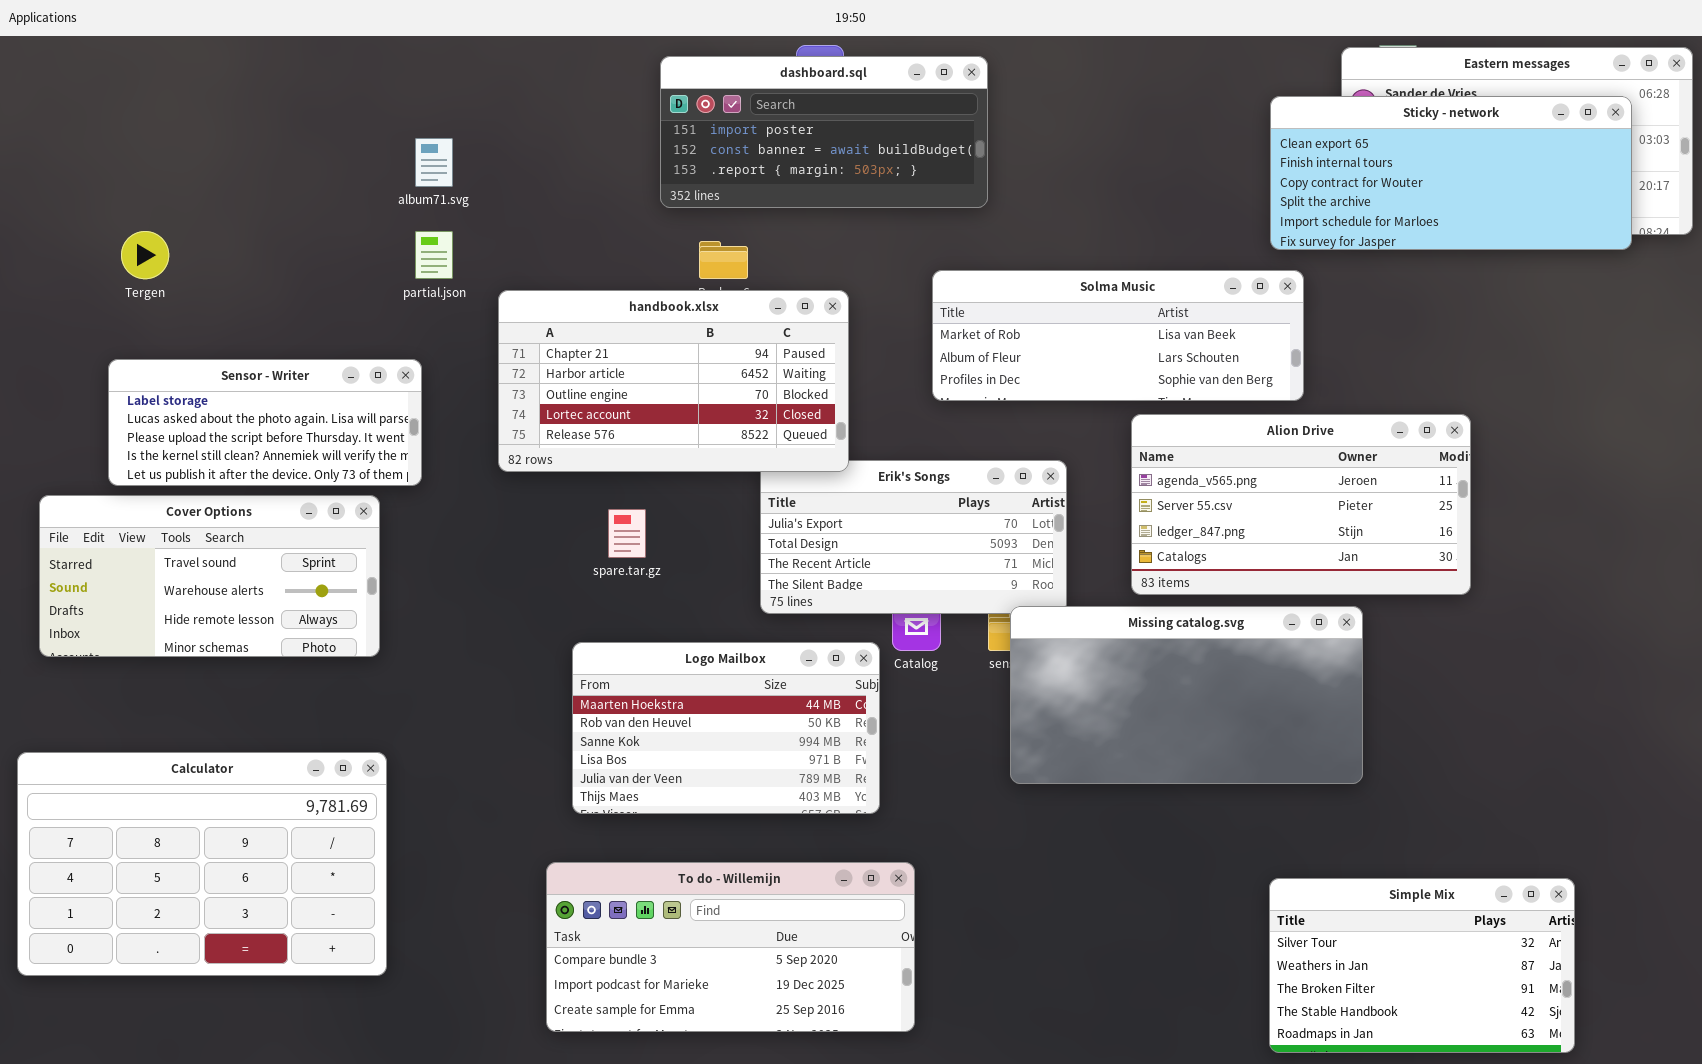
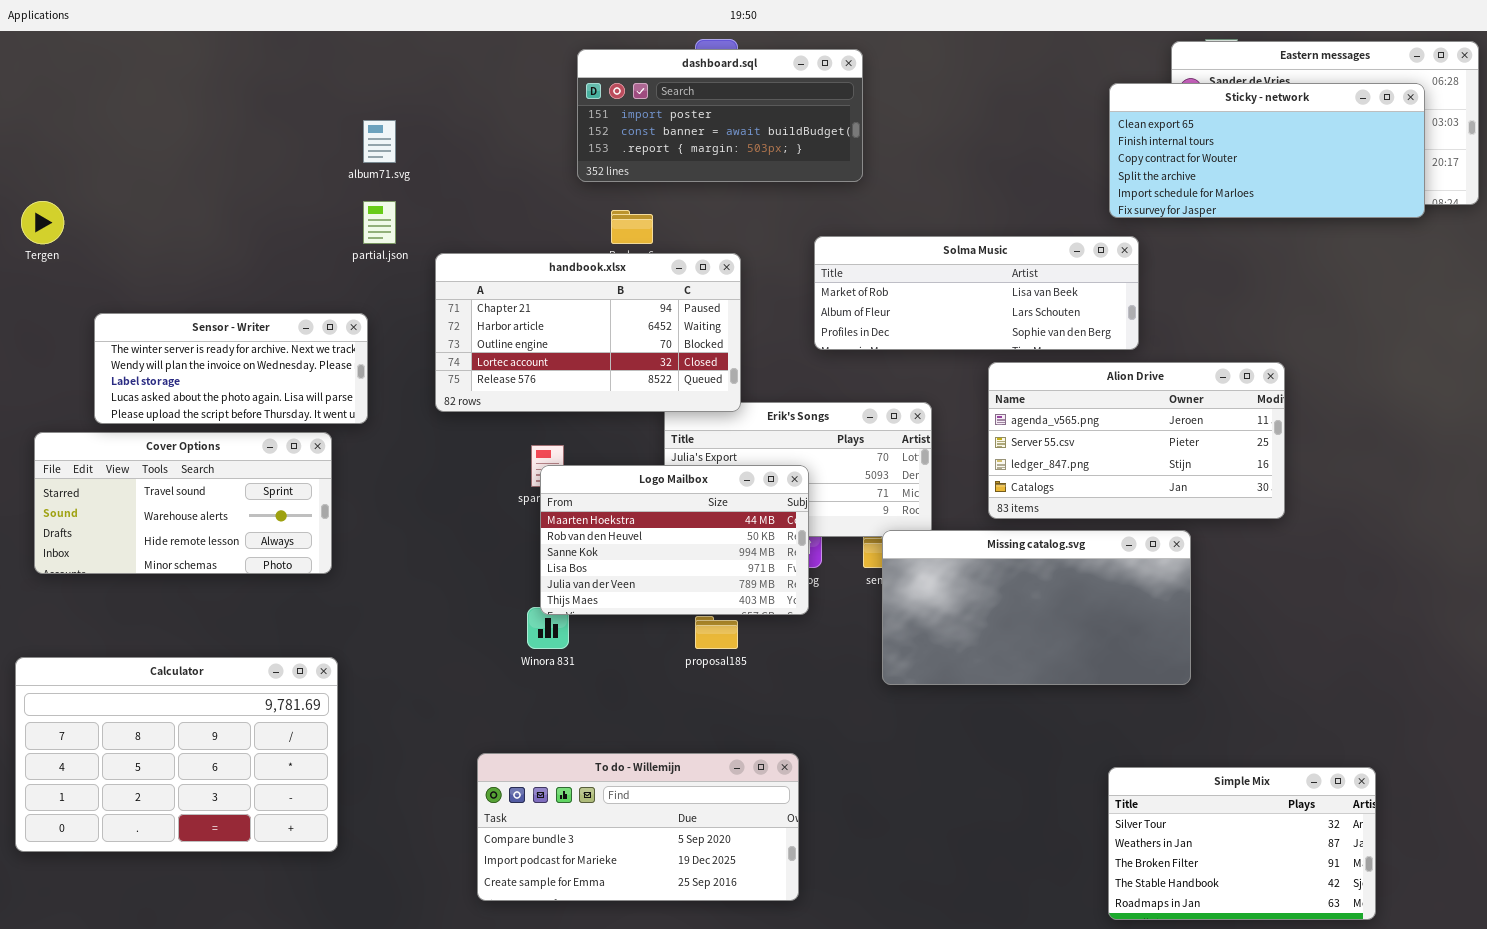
Tergen: [121,231,169,279] -> [21,201,64,244], moved
Sensor - Writer: [108,359,422,486] -> [94,313,368,424], scrolled up 2 rows
Logo Mailbox: [572,642,880,814] -> [540,465,809,615], moved

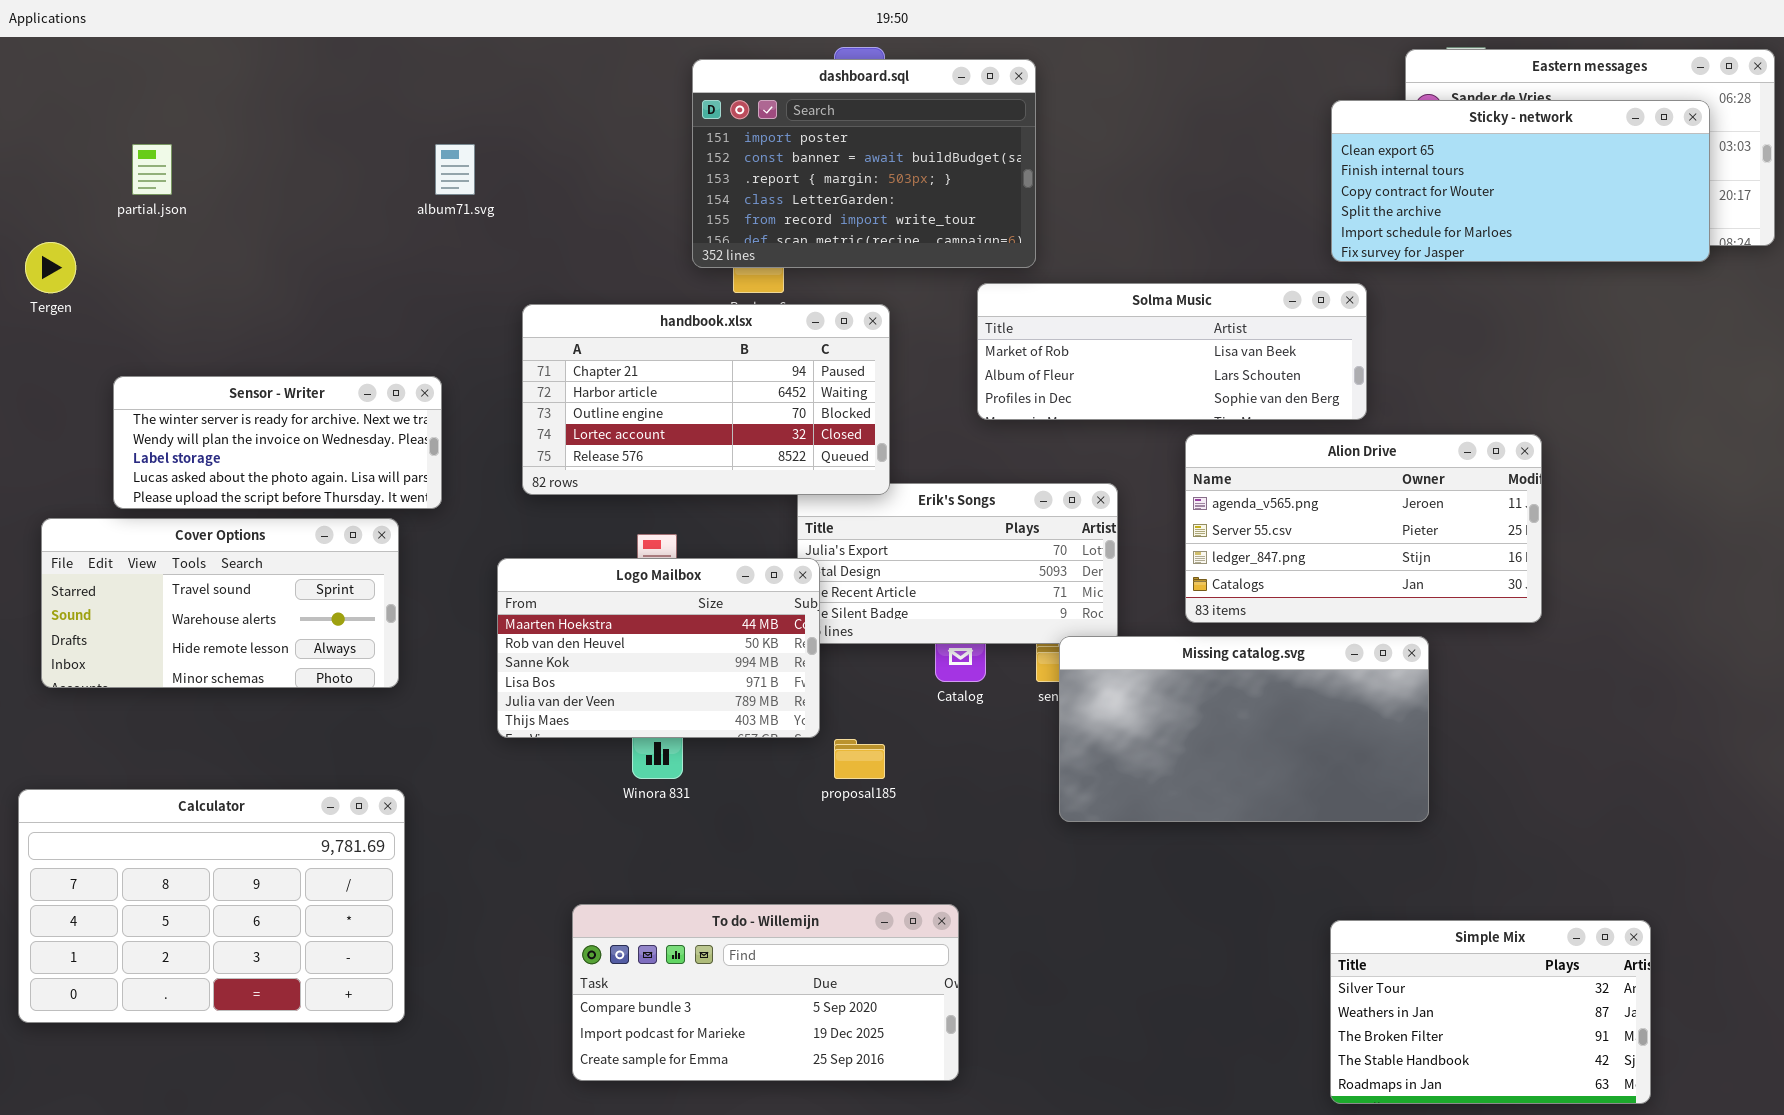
dashboard.sql: [577,49,863,182] -> [692,59,1036,268], resized
partial.json: [363,201,396,244] -> [132,144,172,195], moved
Logo Mailbox: [540,465,809,615] -> [497,558,820,738], moved

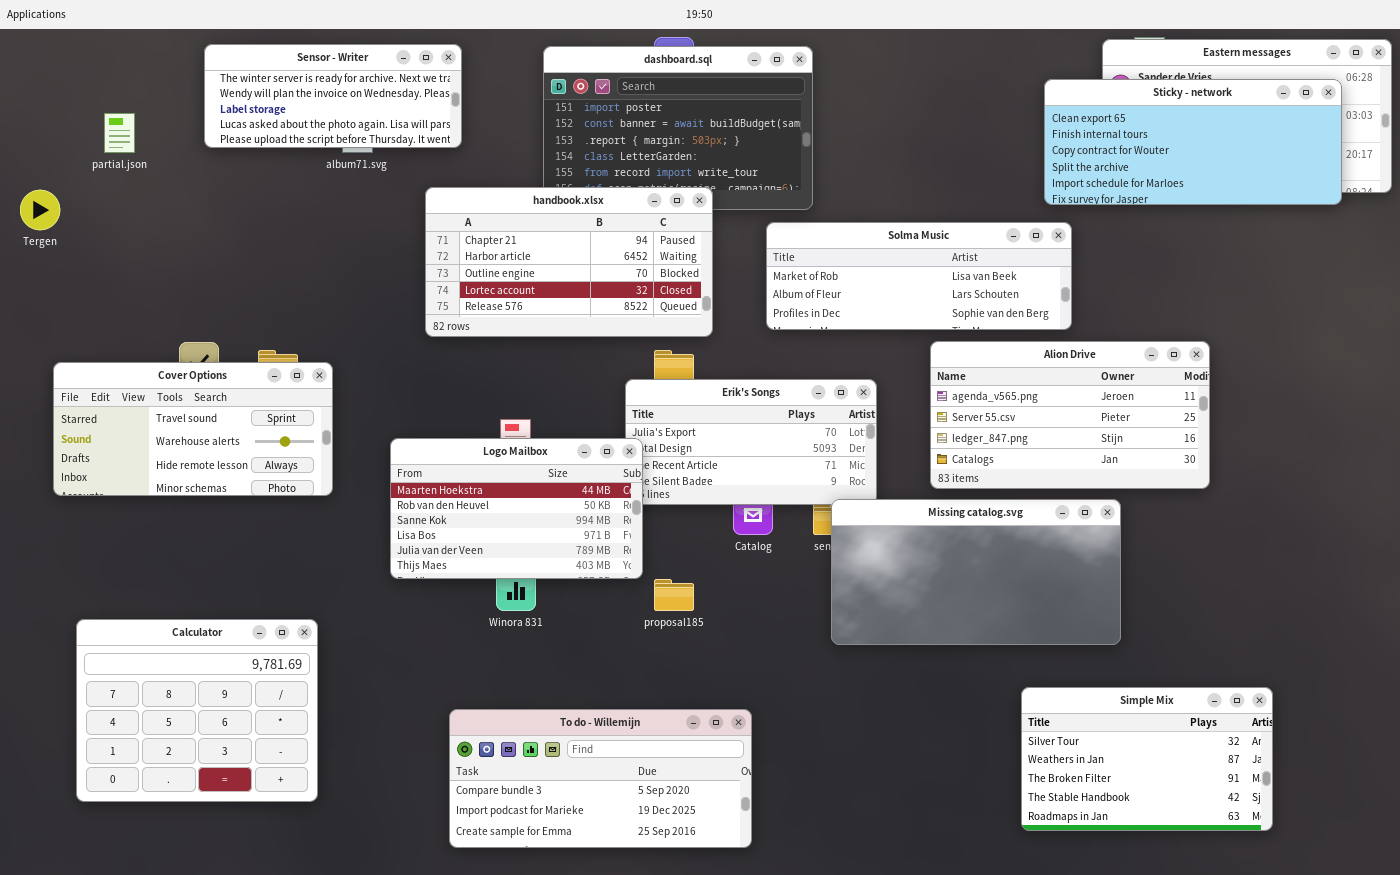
handbook.xlsx: [522,304,890,495] -> [425,187,713,337], moved
Sensor - Writer: [113,376,442,509] -> [204,44,462,148], moved
Cover Options: [41,518,399,688] -> [53,362,333,496], moved
Calculator: [18,789,405,1023] -> [76,619,318,802], resized
Simple Mix: [1330,920,1651,1104] -> [1021,687,1273,831], moved

